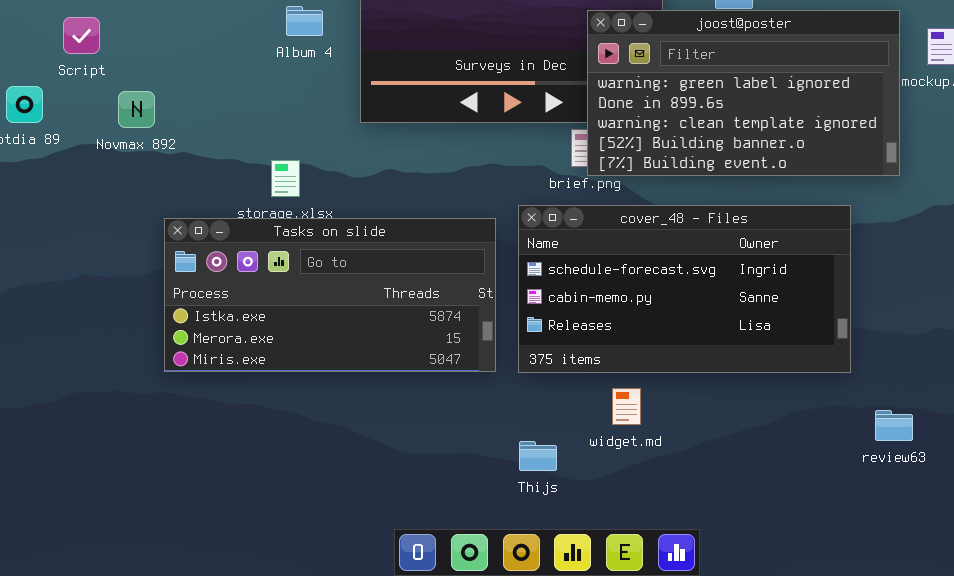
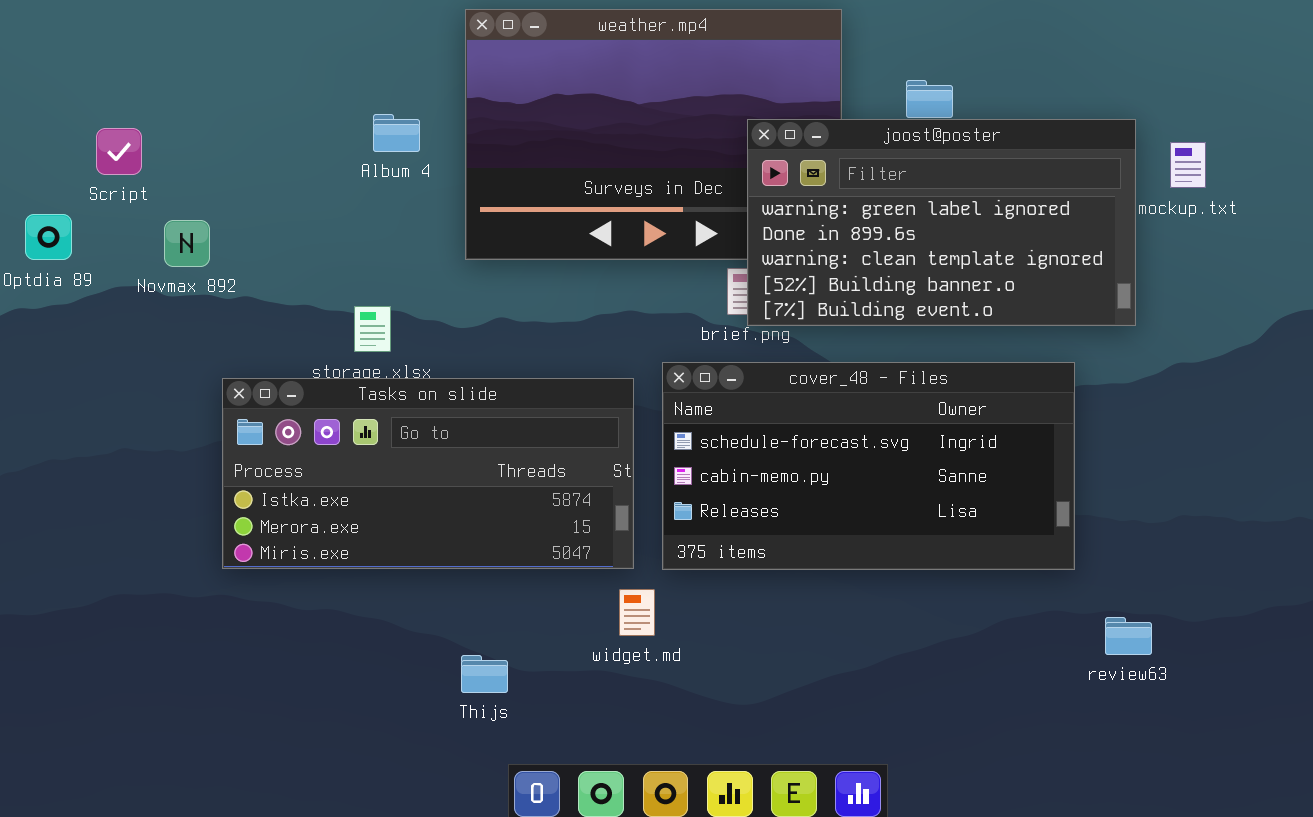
widget.md: [612,388,641,425] -> [619,589,655,636], moved
Thijs: [519,441,557,471] -> [461,655,508,693], moved

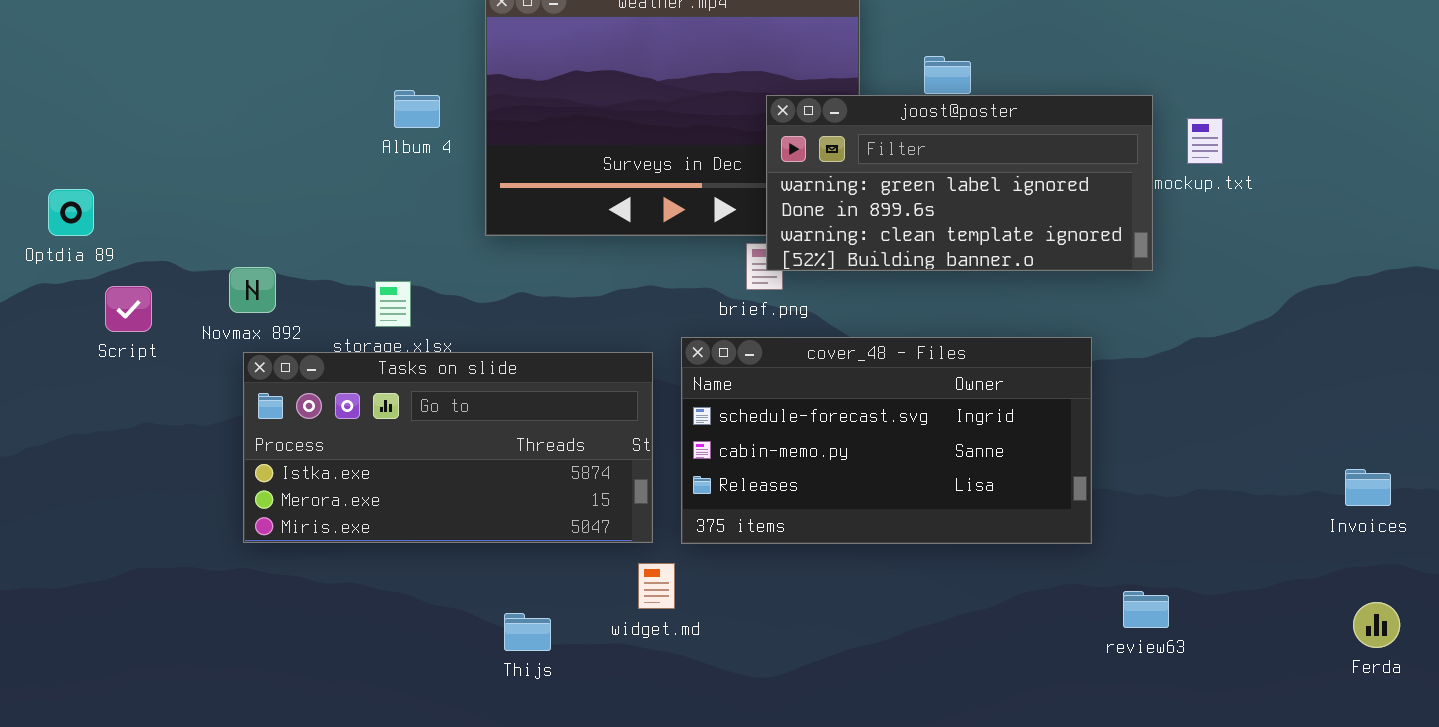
joost@poster: [747,119,1136,326] -> [766,95,1153,271], resized
Script: [96,128,142,175] -> [105,286,152,332], moved
Novmax 892: [164,220,210,267] -> [229,267,276,313], moved
Thijs: [461,655,508,693] -> [504,613,551,651], moved

